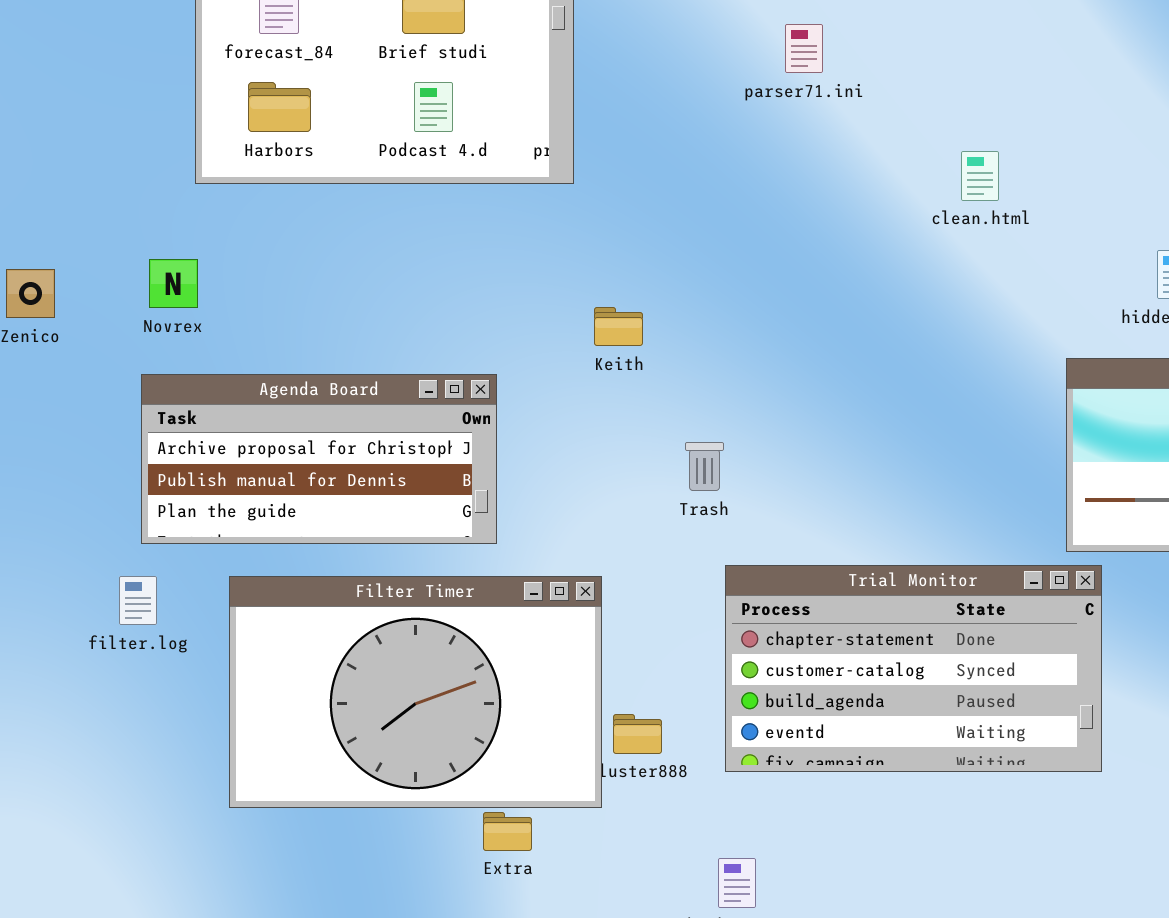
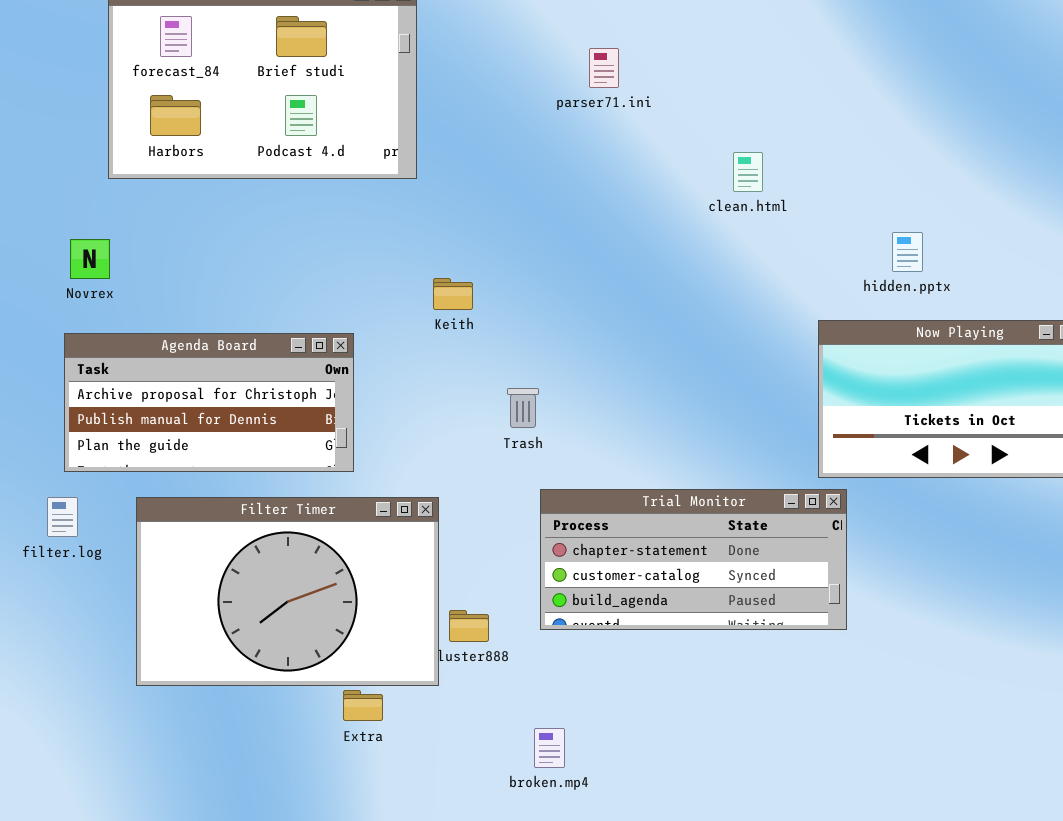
Trial Monitor: [725,565,1102,772] -> [540,489,847,630], resized

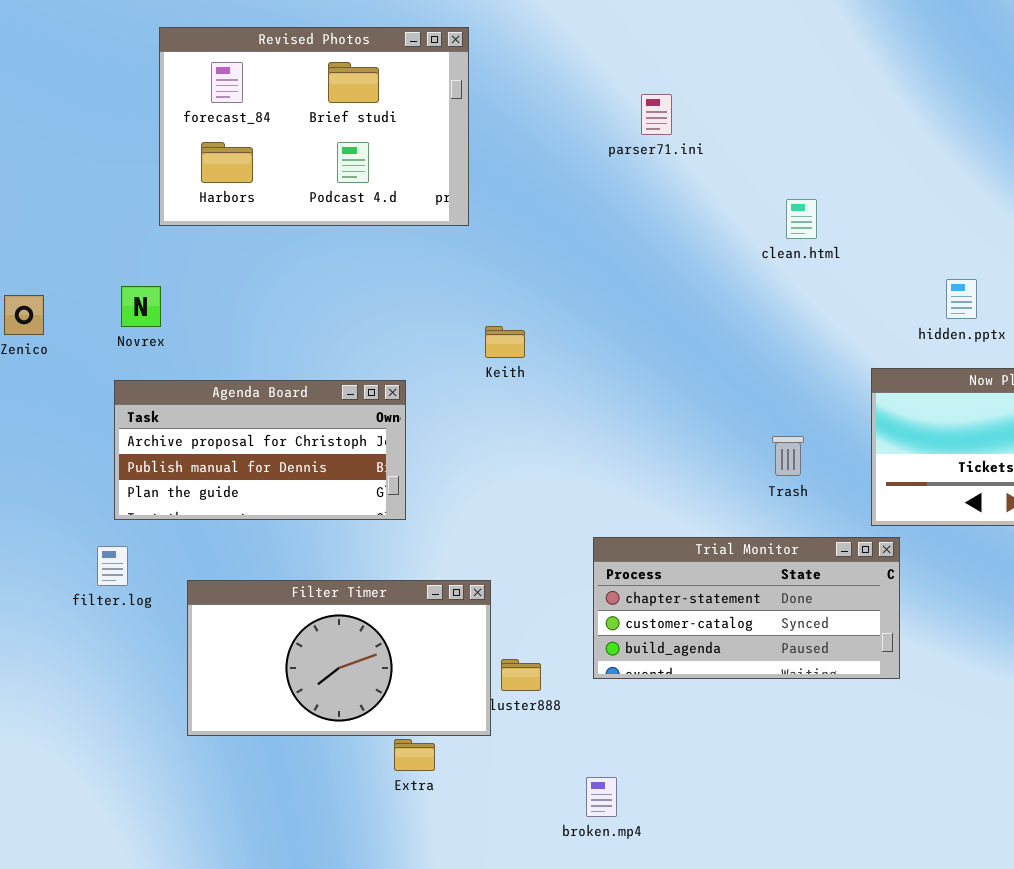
Trash: [507,388,539,428] -> [772,436,804,476], moved
Filter Timer: [136,497,439,686] -> [187,580,491,736], resized

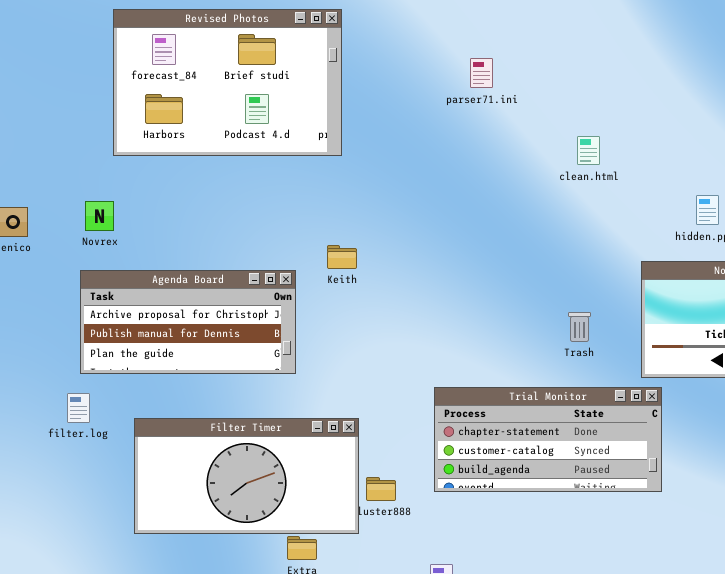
Keith: [485,326,525,358] -> [327,245,357,269], moved

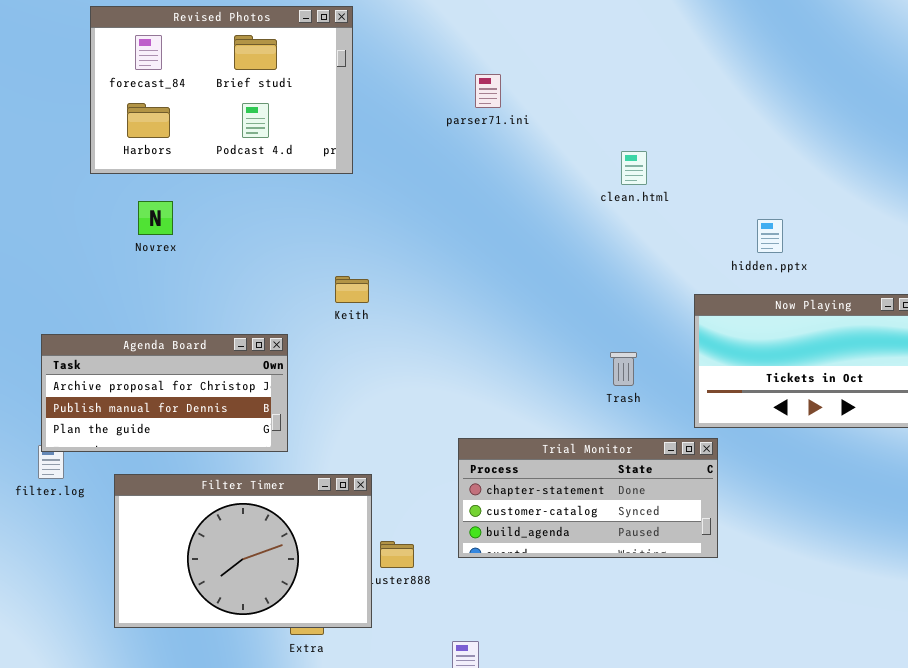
parser71.ini: [470,58,493,88] -> [475,74,501,108], moved
Novrex: [85,201,114,231] -> [138,201,173,235], moved
Agenda Board: [80,270,296,374] -> [41,334,288,452], moved
Filter Timer: [134,418,359,534] -> [114,474,372,628], resized

